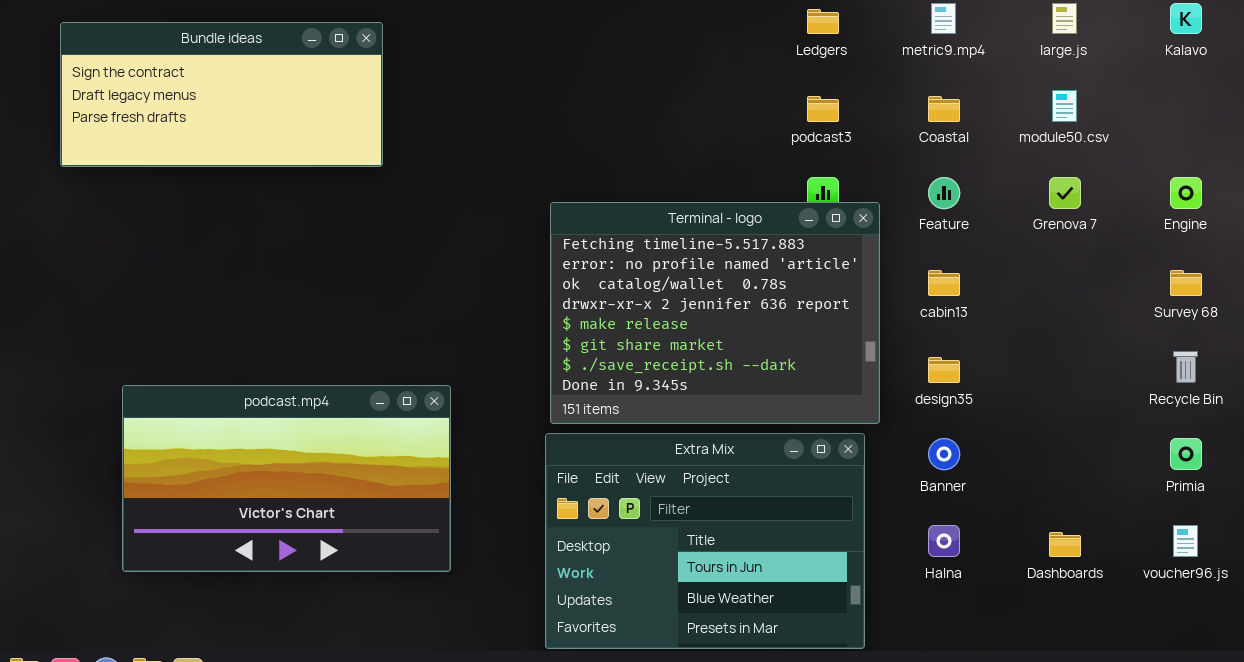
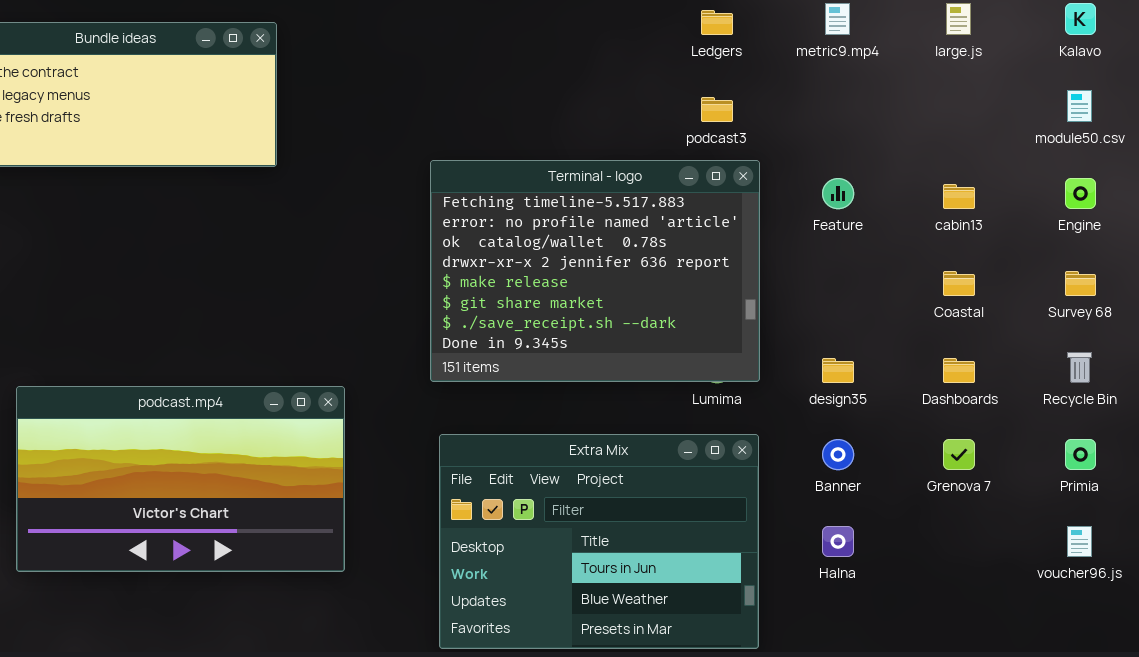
module50.csv: [1052,90,1077,122] -> [1067,90,1092,122], moved
Coastal: [928,96,960,122] -> [943,271,975,296], moved
Grenova 7: [1049,177,1081,209] -> [943,439,975,470], moved
Terminal - logo: [550,202,880,424] -> [430,160,760,382], moved
cabin13: [928,270,960,296] -> [943,184,975,209], moved
Dashboards: [1049,532,1081,557] -> [943,358,975,383], moved

